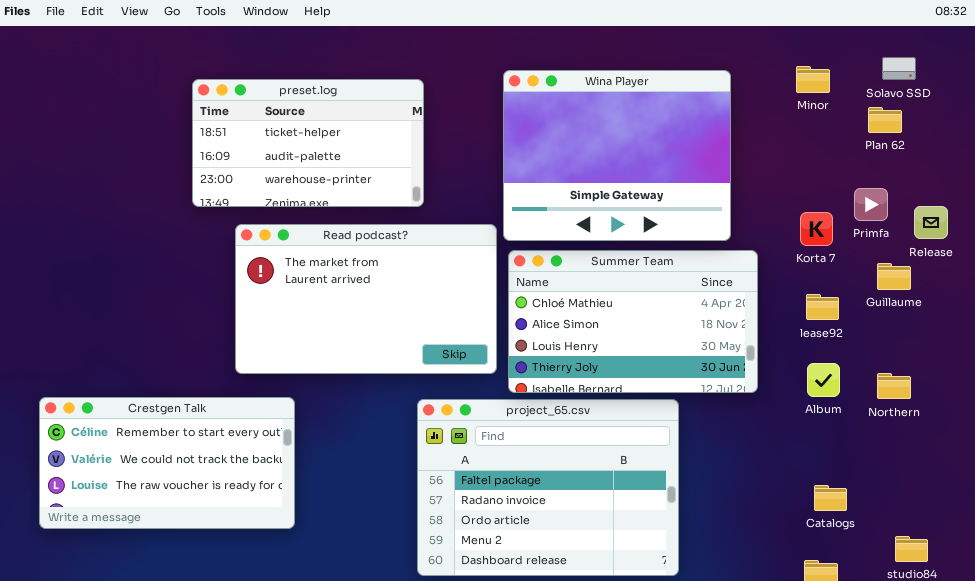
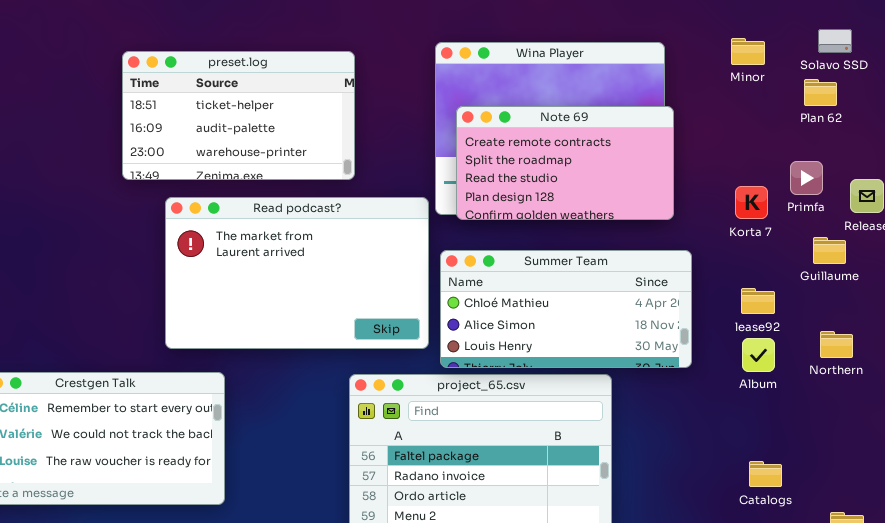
Note 69: none -> [456,106,674,220], opened
Summer Team: [508,250,758,393] -> [440,250,692,368], resized
lease92: [806,294,839,320] -> [741,288,775,314], moved
Northern: [877,373,911,399] -> [820,331,853,358], moved

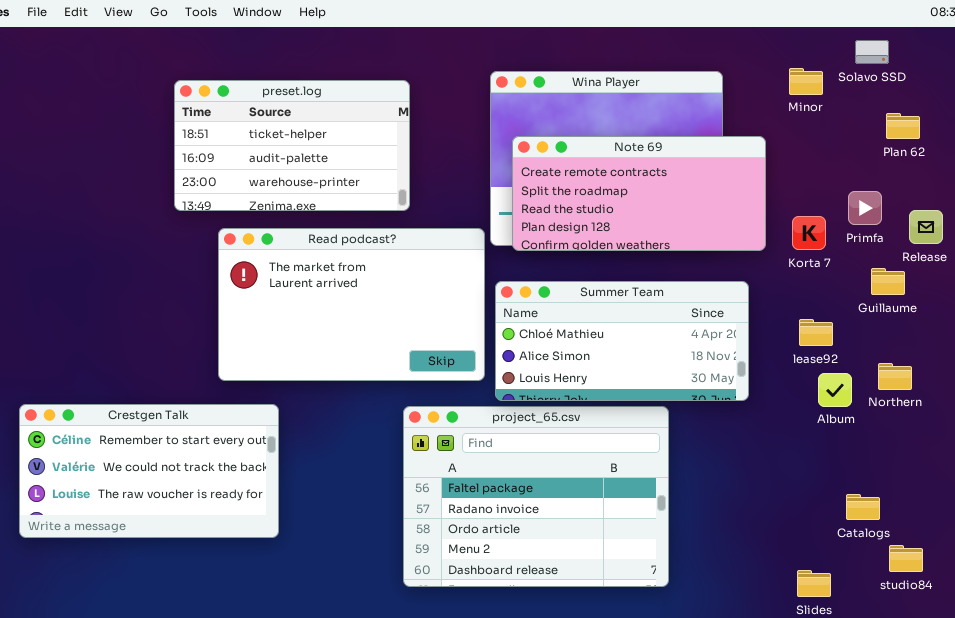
Solavo SSD: [818,29,852,53] -> [855,40,889,64], moved
Plan 62: [804,79,837,106] -> [886,113,920,139], moved
Note 69: [456,106,674,220] -> [512,136,766,251], resized
Album: [742,338,775,372] -> [818,373,852,407], moved
Catalogs: [749,461,782,487] -> [846,494,880,520], moved

